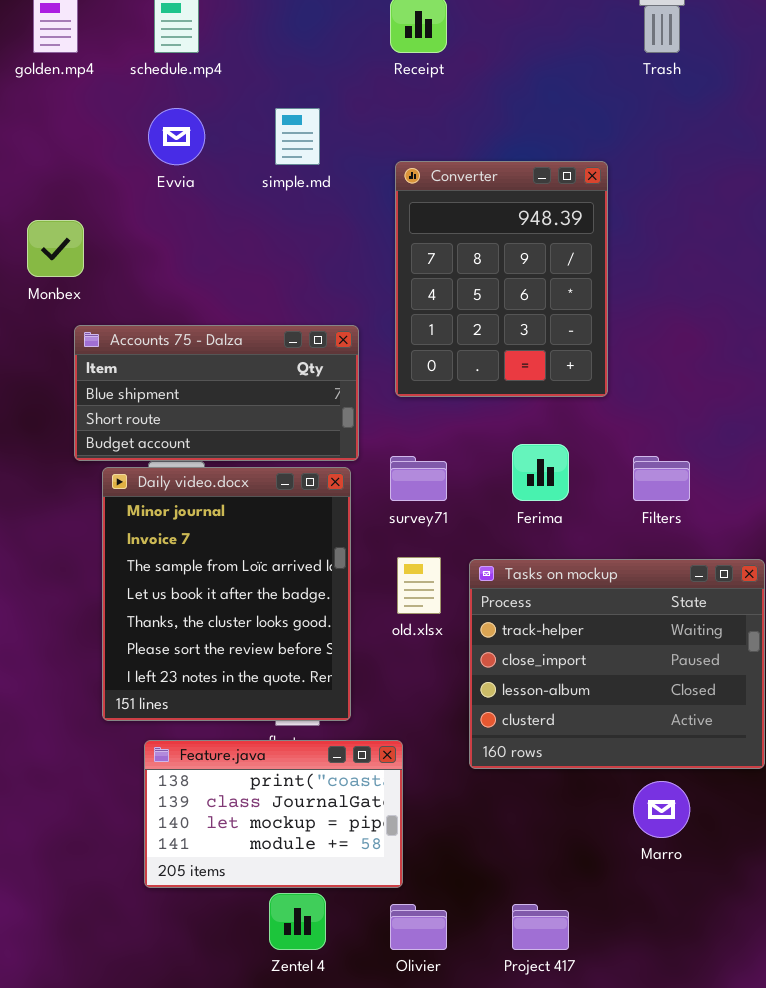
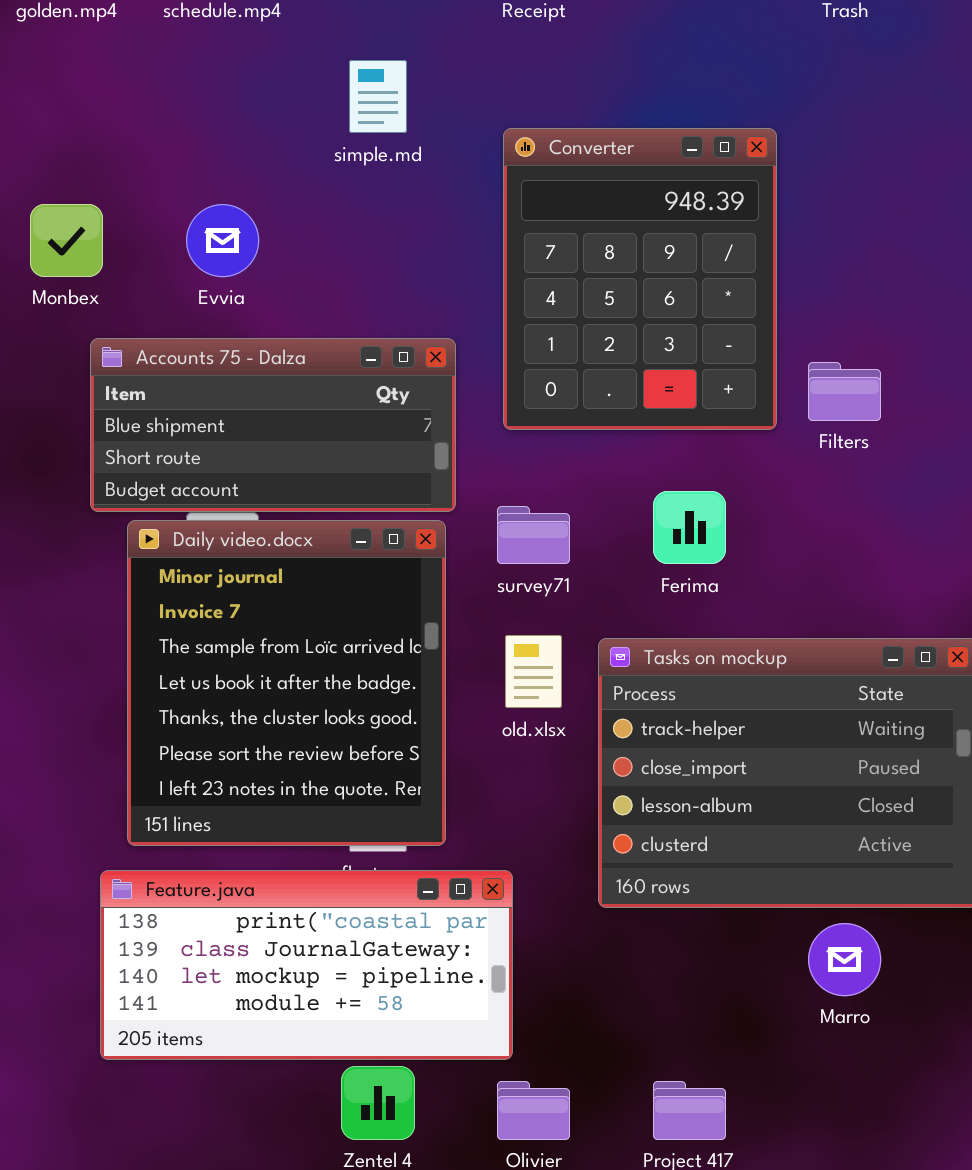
Evvia: [148,108,205,165] -> [186,204,259,277], moved
Filters: [633,456,690,501] -> [808,362,881,421], moved
Feature.java: [144,740,403,888] -> [100,870,513,1060], resized

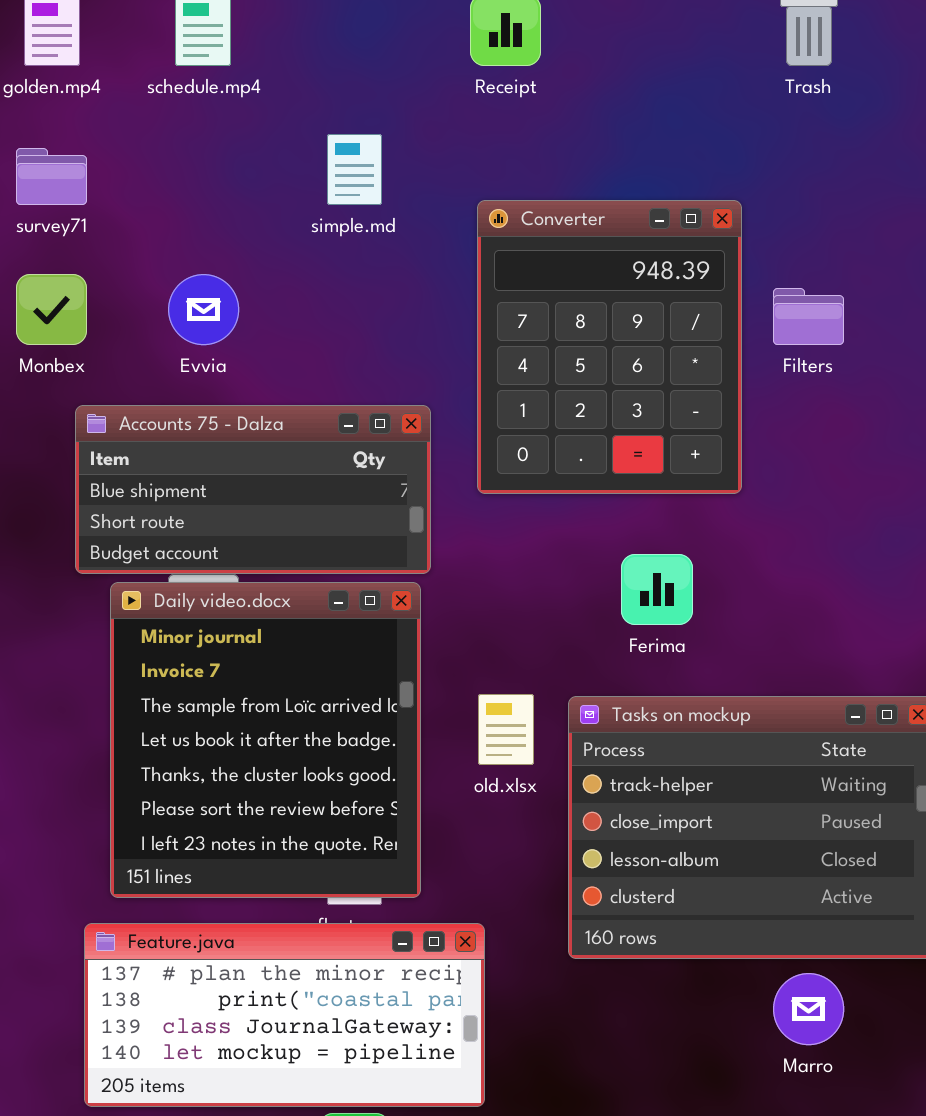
Filters: [808,362,881,421] -> [773,288,844,345], moved
survey71: [497,506,570,564] -> [16,148,87,205], moved
Feature.java: [100,870,513,1060] -> [84,923,485,1107], scrolled up 1 row

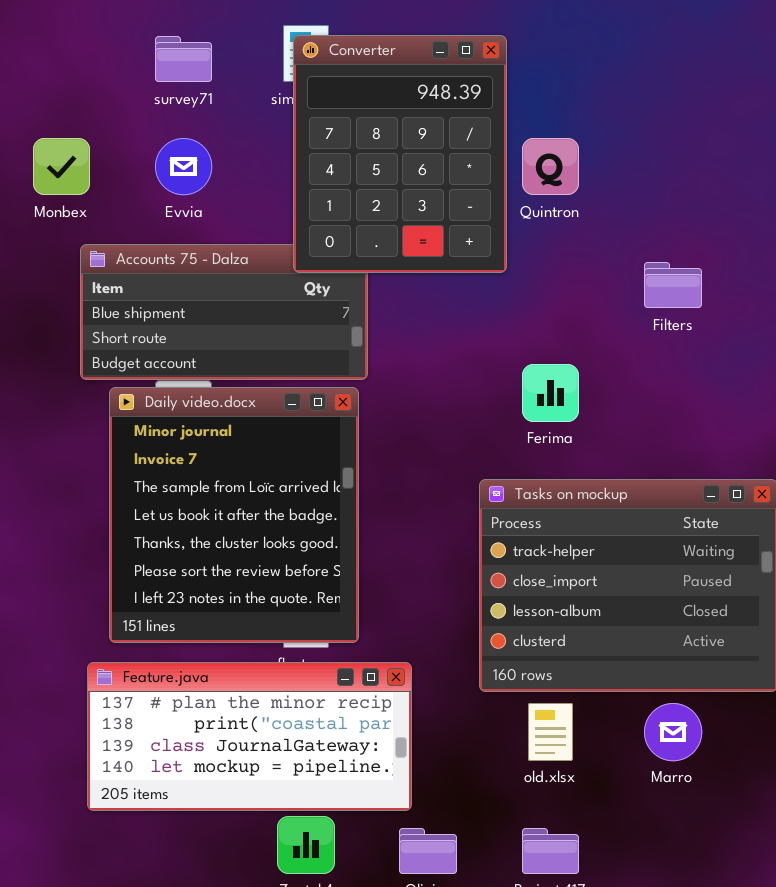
survey71: [16,148,87,205] -> [155,36,212,82], moved
Converter: [477,200,742,494] -> [293,35,507,273], moved
Filters: [773,288,844,345] -> [644,262,702,308], moved
old.xlsx: [478,694,534,765] -> [528,703,573,761], moved

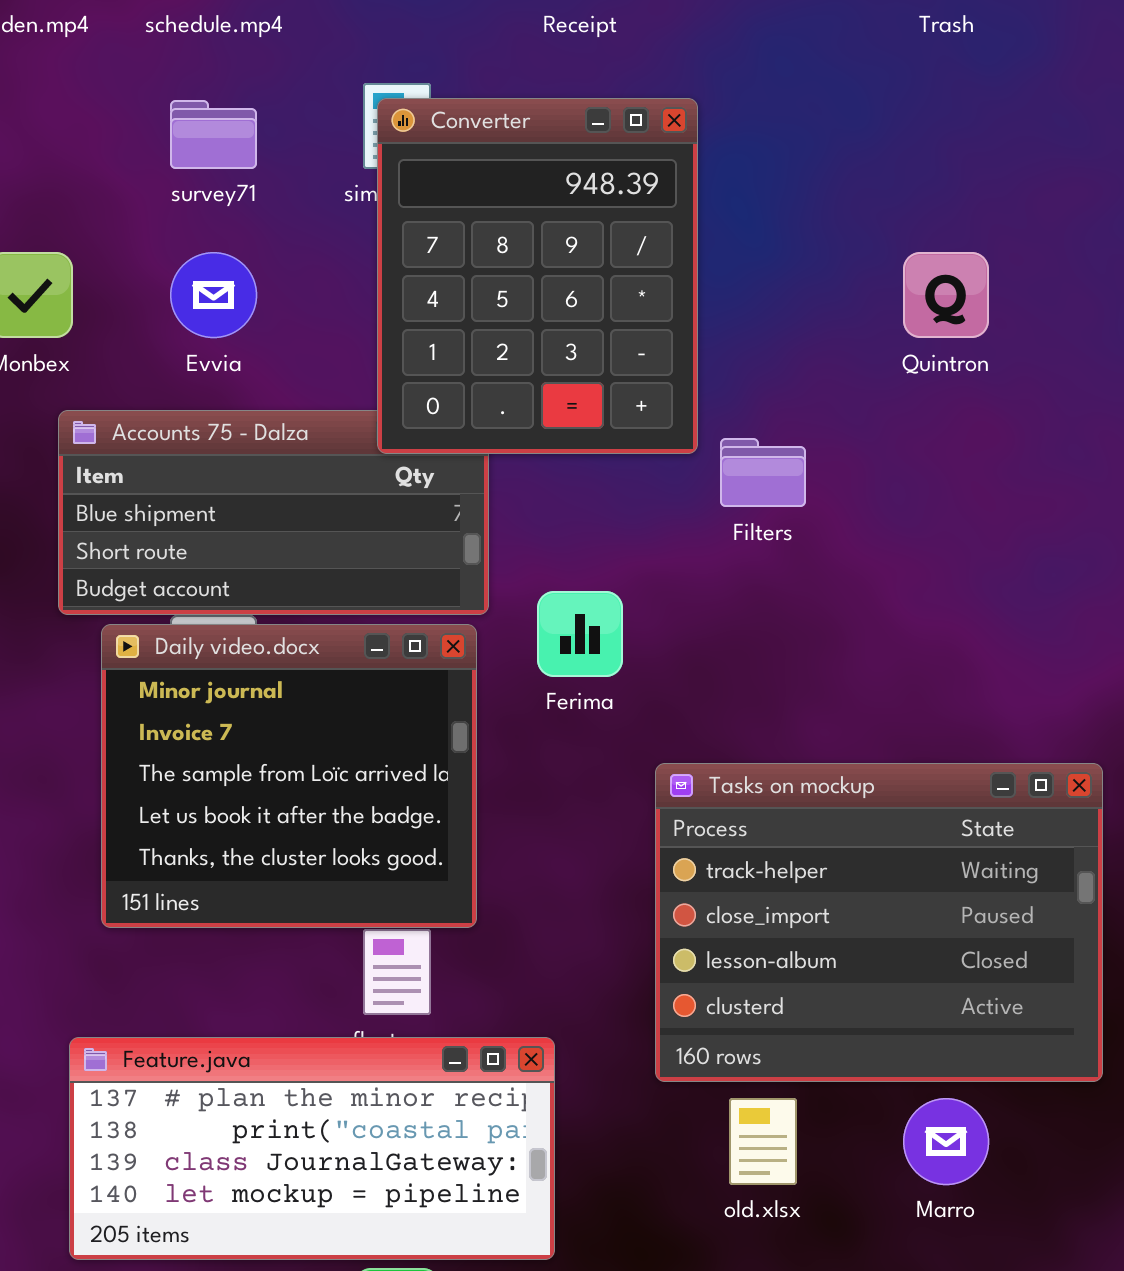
Quintron: [522,138,579,195] -> [903,252,989,338], moved
Filters: [644,262,702,308] -> [720,438,806,507], moved
Ferima: [522,364,579,422] -> [537,591,623,677], moved
Daily video.docx: [109,387,359,643] -> [101,624,477,928], resized

